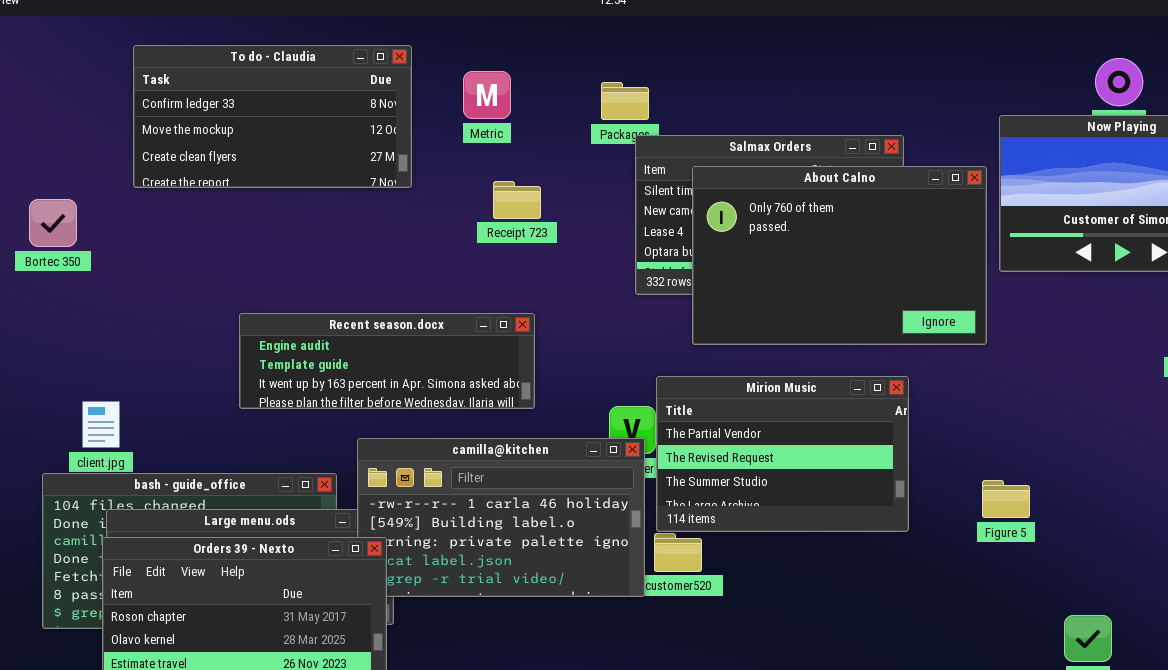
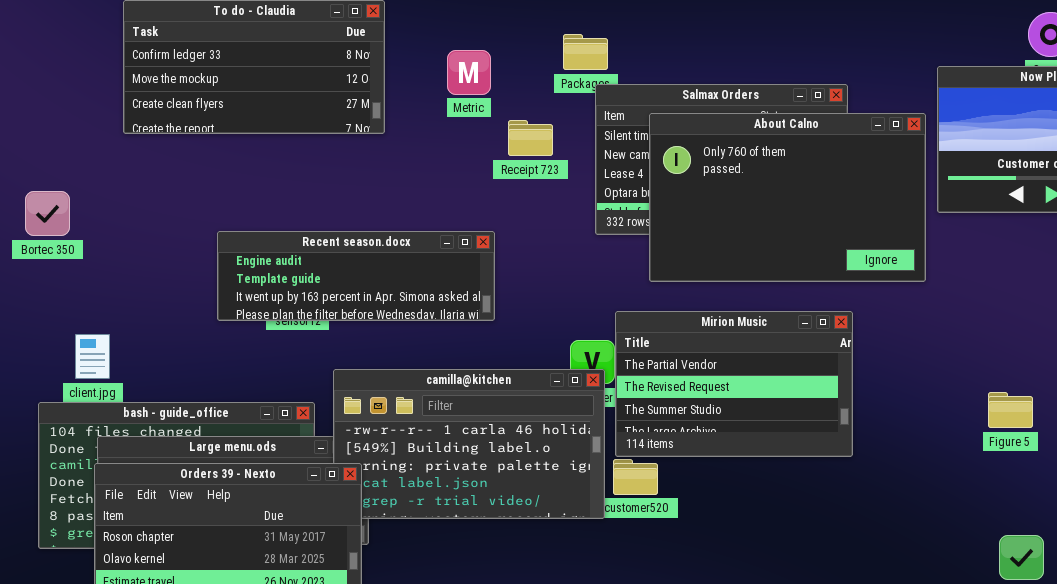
Metric: [463,71,511,119] -> [447,50,491,95], moved
Receipt 723: [493,181,541,219] -> [508,120,553,156], moved
Bortec 350: [29,199,77,247] -> [25,191,70,236], moved
Recent season.docx: [239,313,535,409] -> [217,231,495,321], moved
Figure 5: [982,480,1030,518] -> [988,392,1033,428], moved

